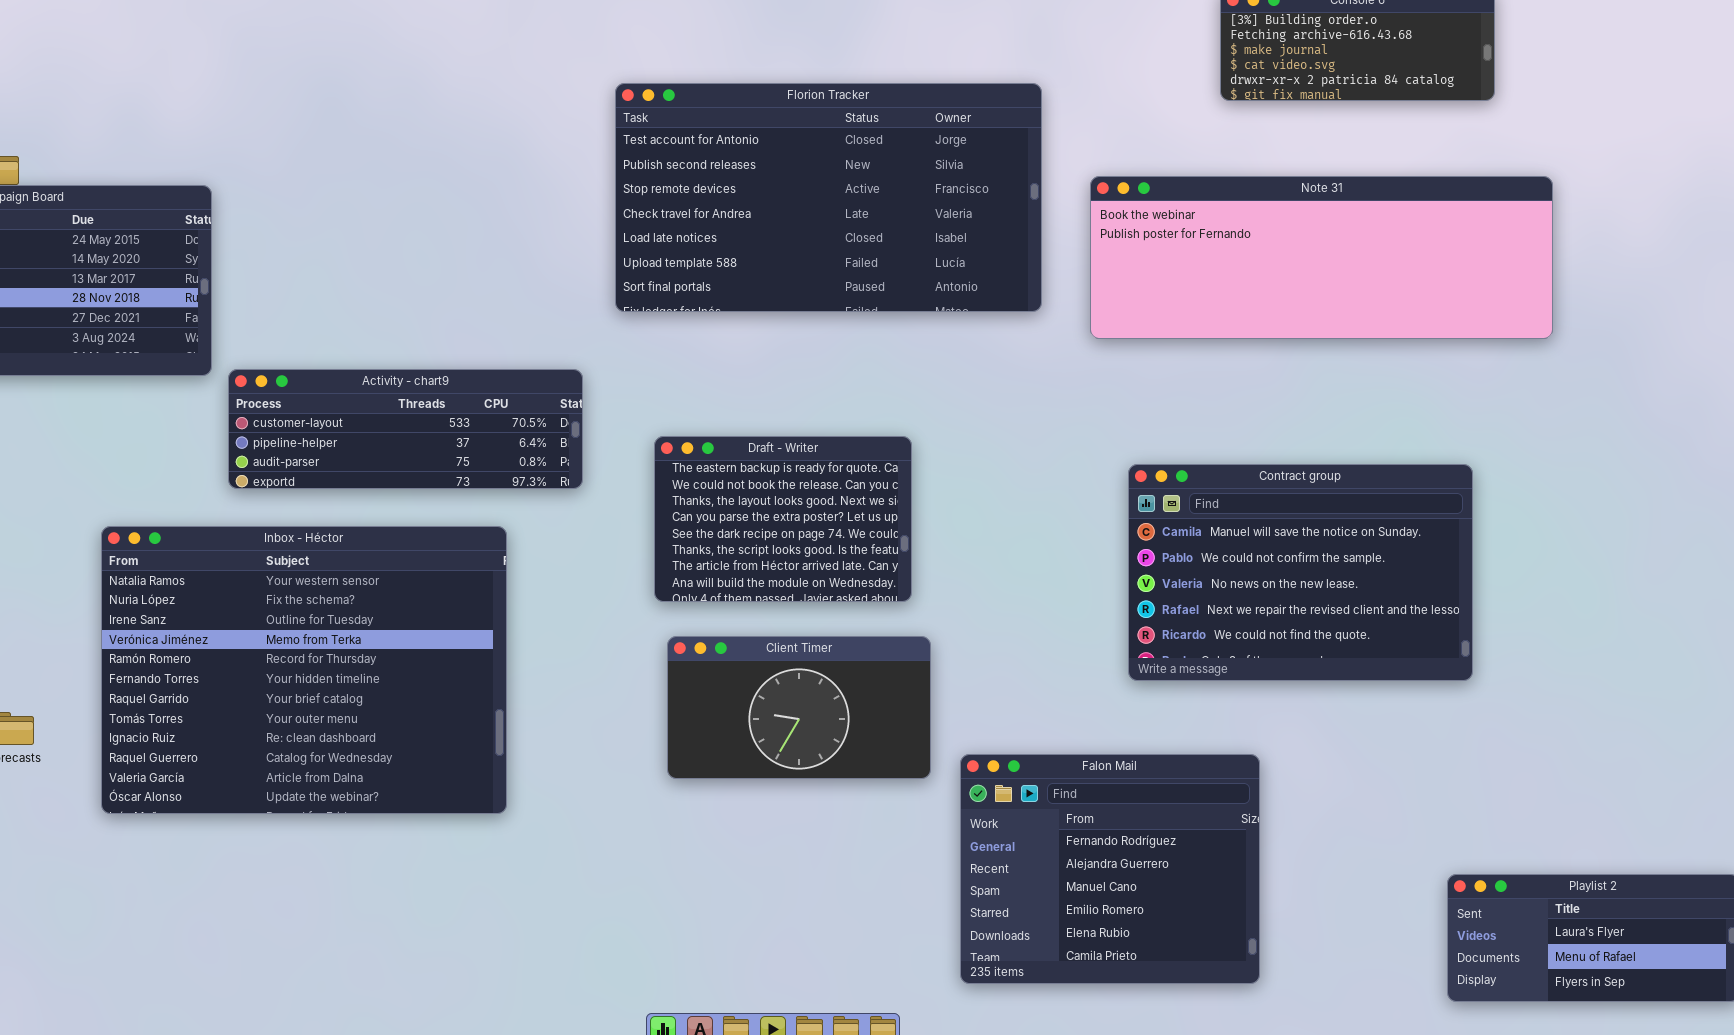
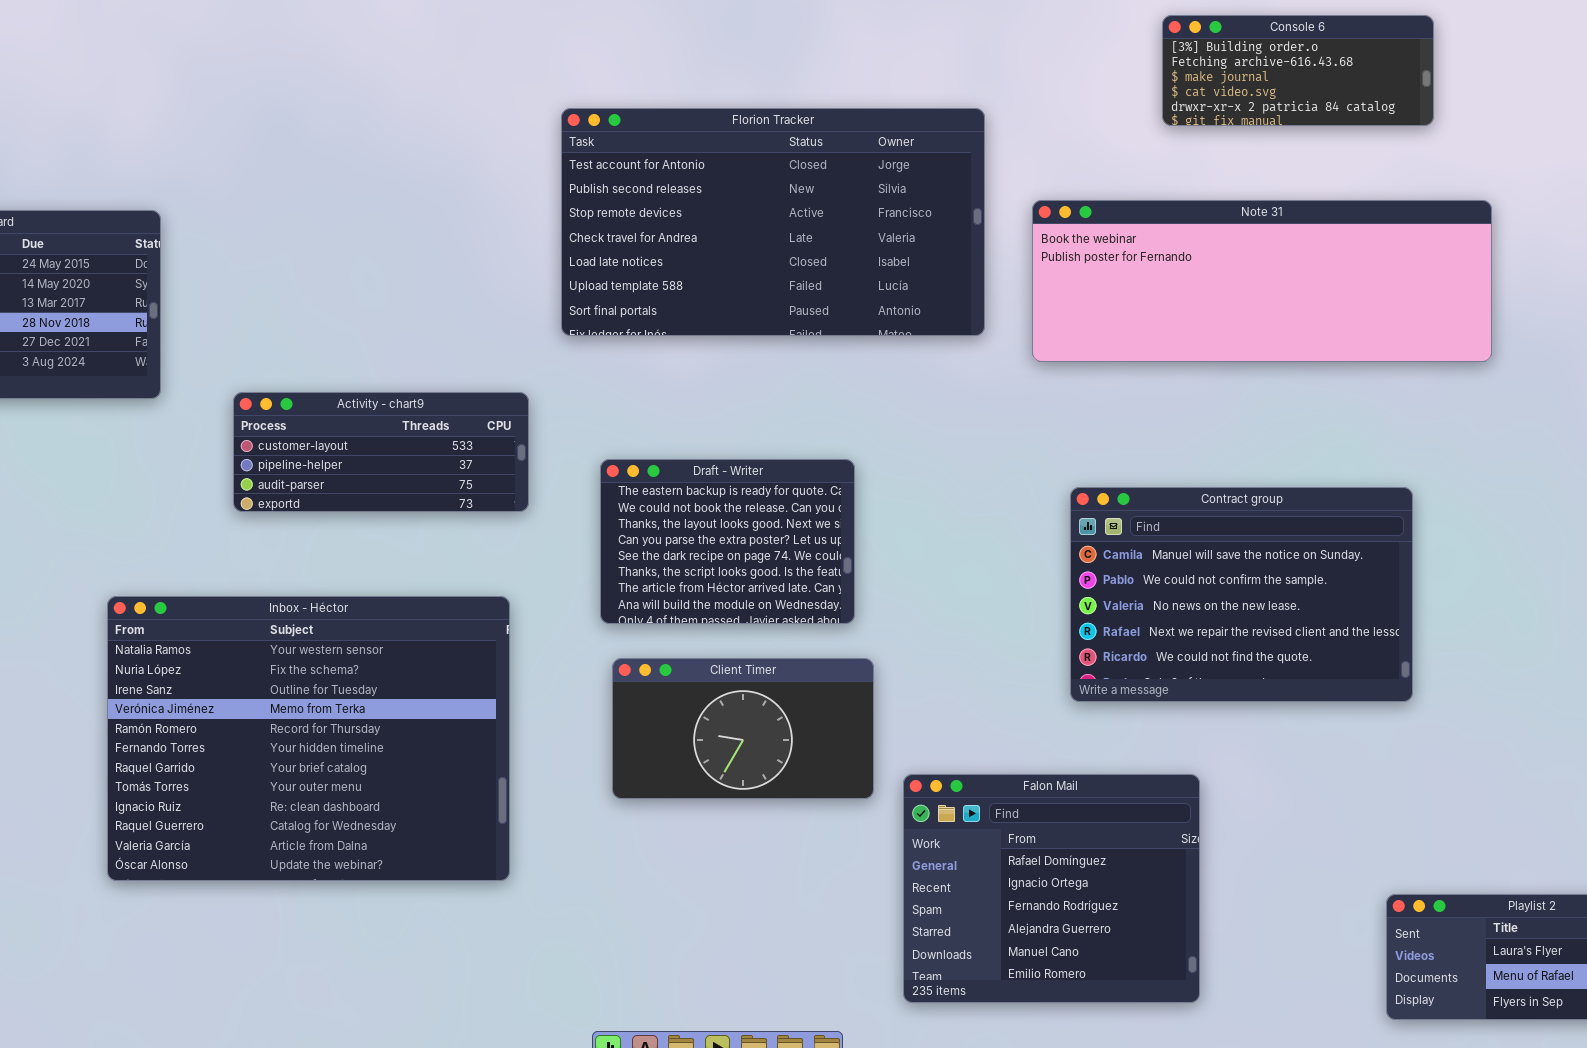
Activity - chart9: [228,369,583,489] -> [233,392,529,512], resized
Inbox - Héctor: [101,526,507,814] -> [107,596,510,881], moved
Falon Mail: [960,754,1260,984] -> [903,774,1200,1003], scrolled up 2 rows

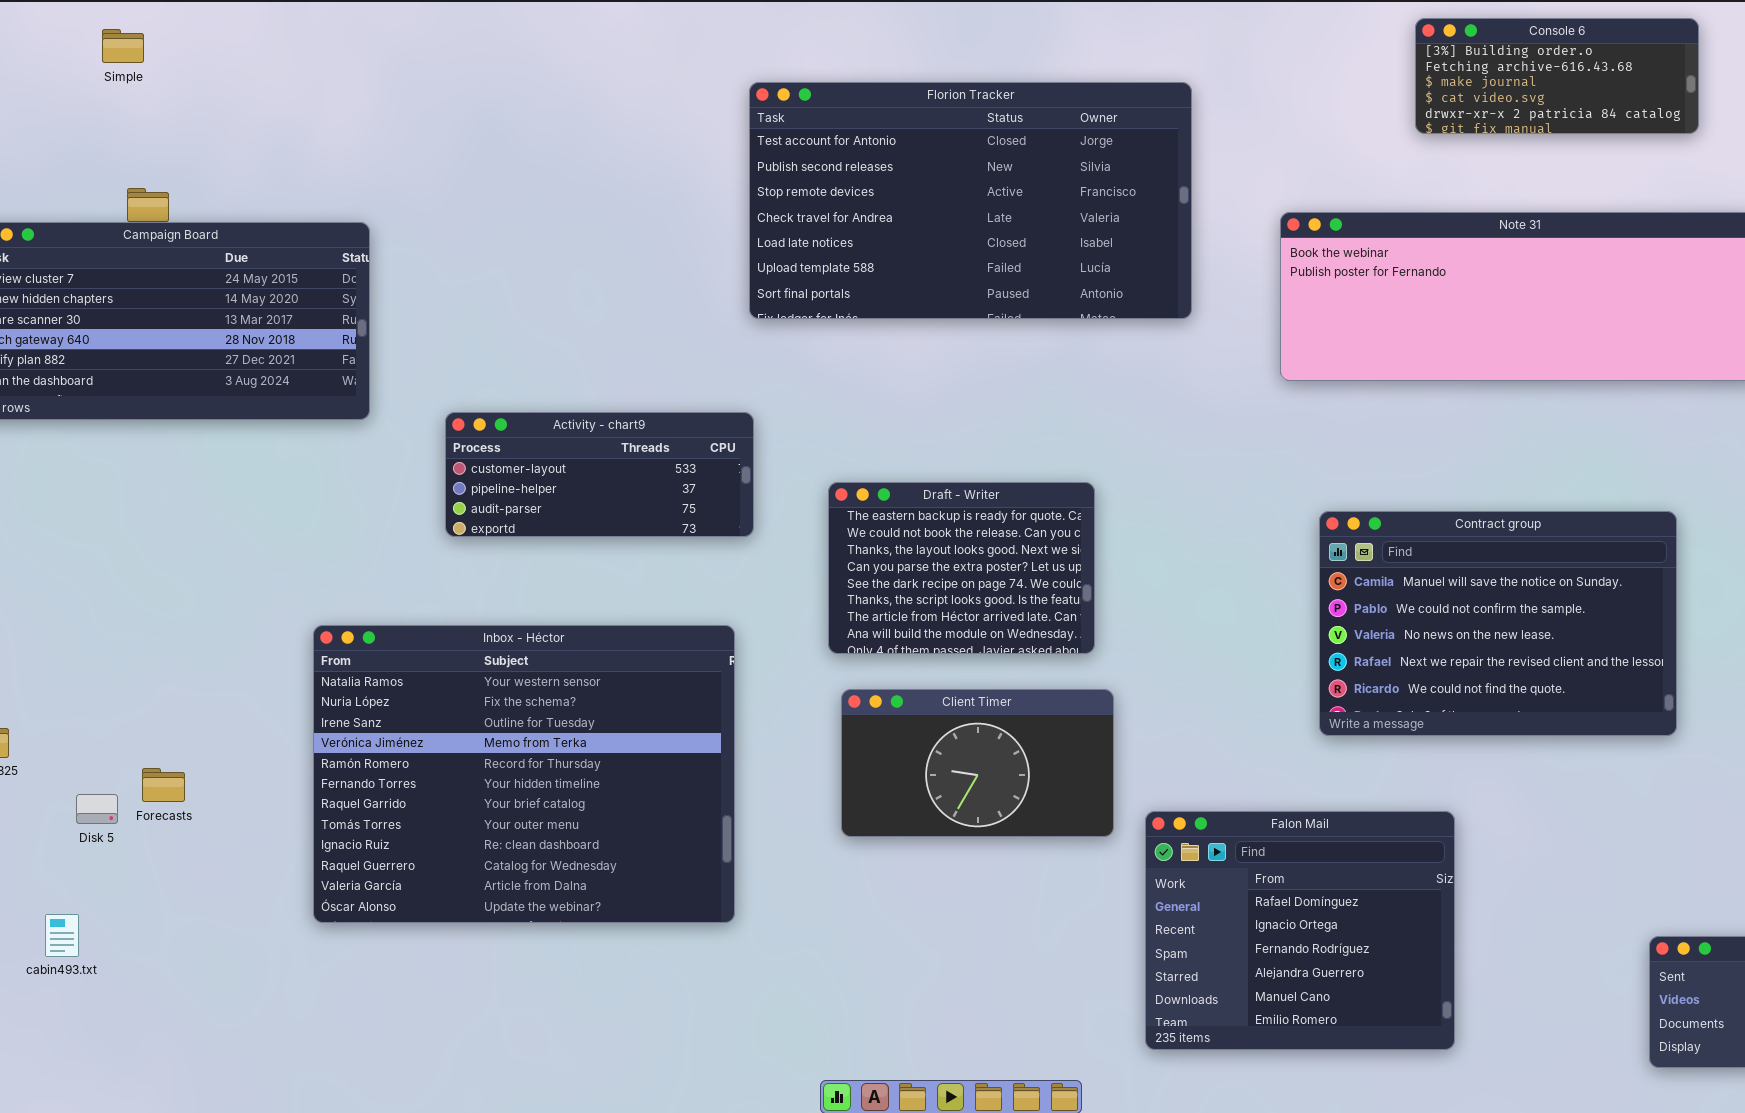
Florion Tracker: [561,108,985,336] -> [749,82,1192,319], moved

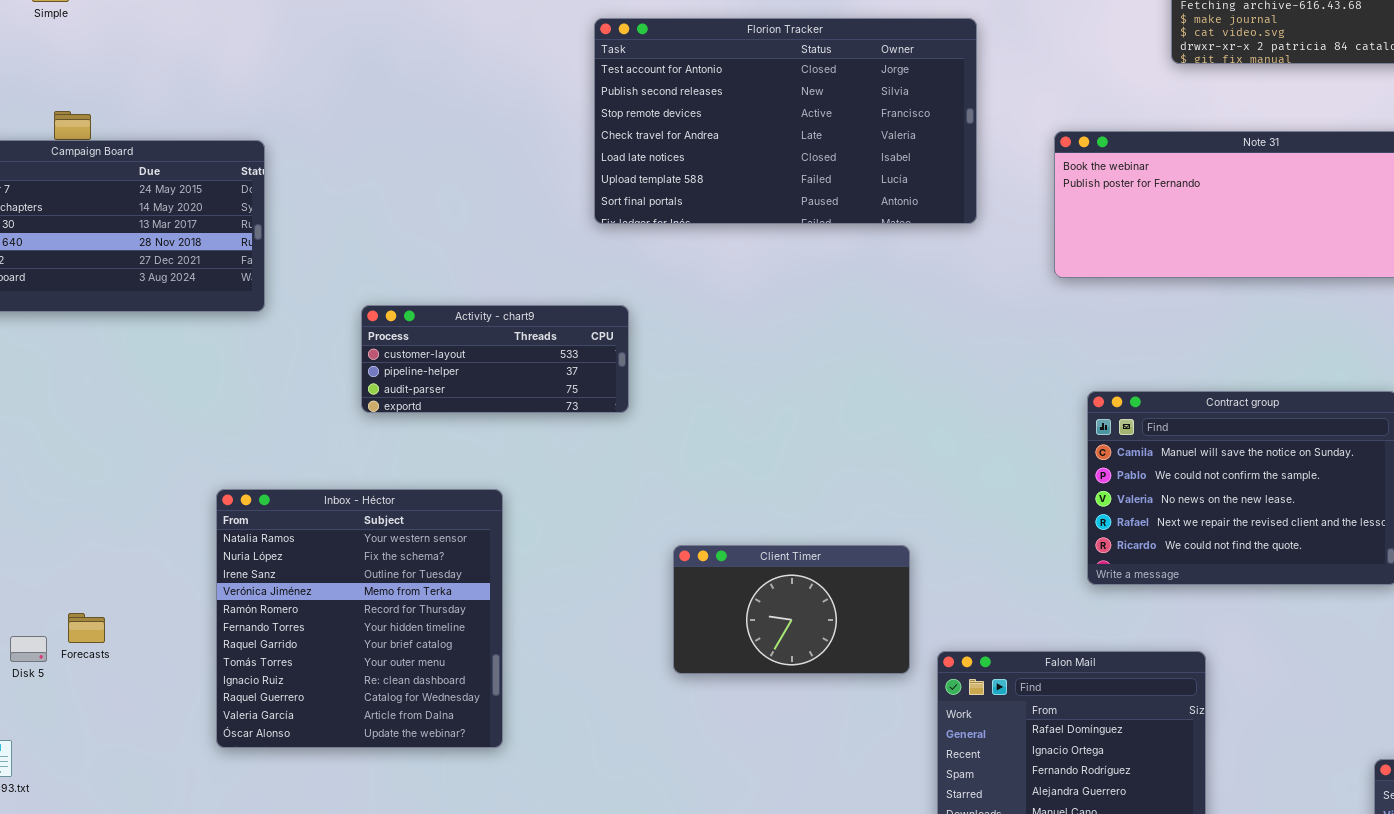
Activity - chart9: [445,412,754,537] -> [361,305,629,413], moved
Draft - Writer: [828,482,1095,654] -> none, closed
Inbox - Héctor: [313,625,735,923] -> [216,489,503,748], resized

